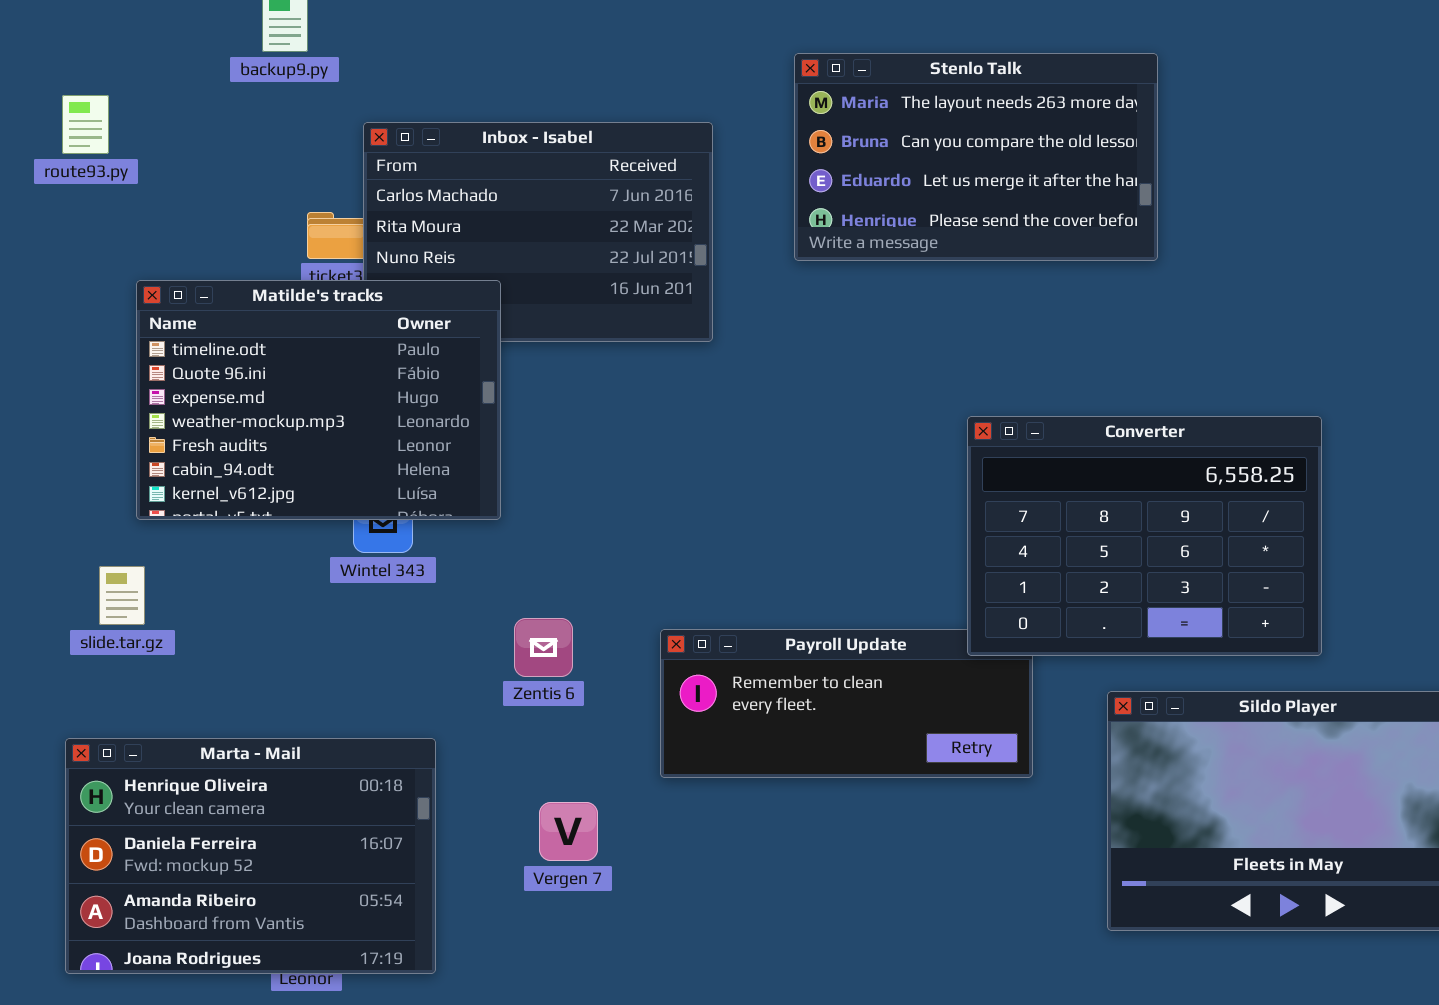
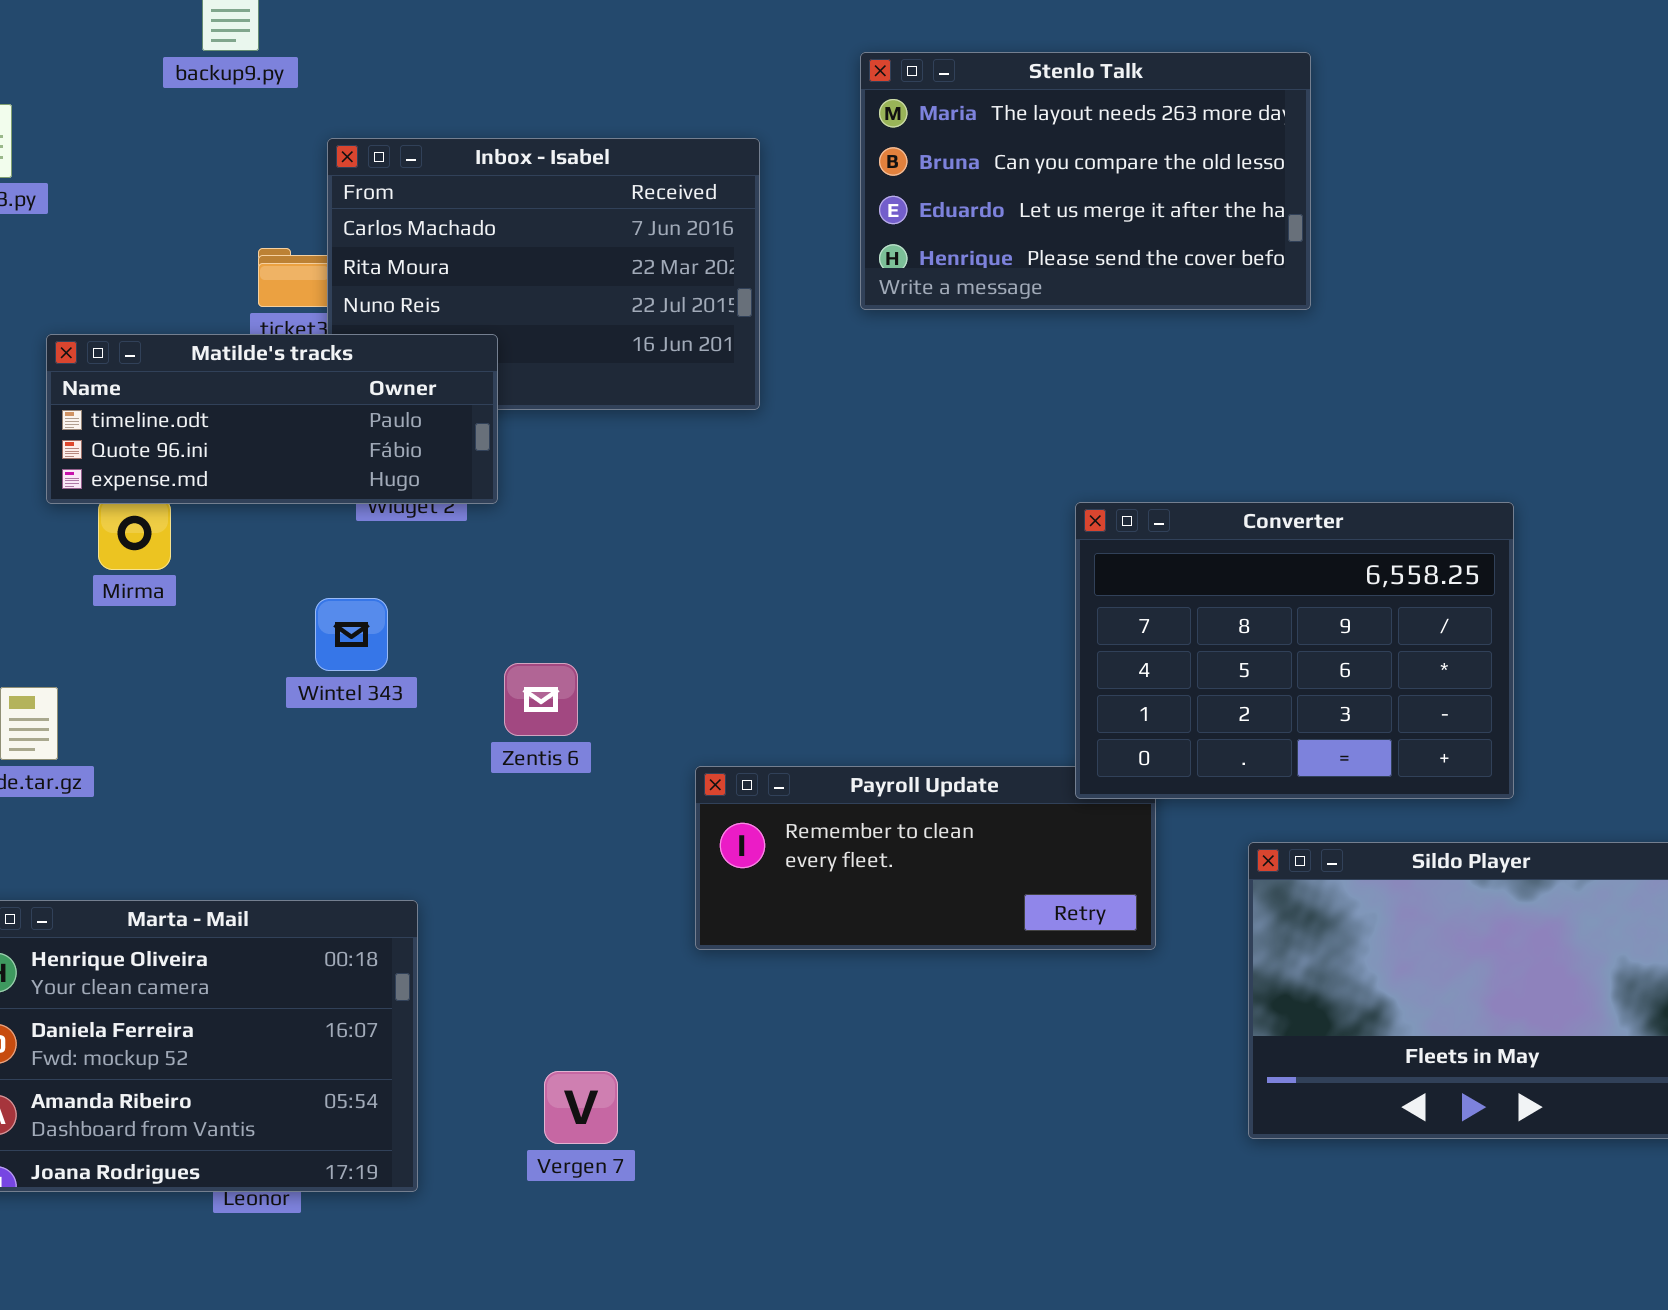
Matilde's tracks: [136,280,501,520] -> [46,334,498,504], resized
Zentis 6: [514,618,573,677] -> [504,663,578,736], moved
Vergen 7: [539,802,598,861] -> [544,1071,618,1144], moved

